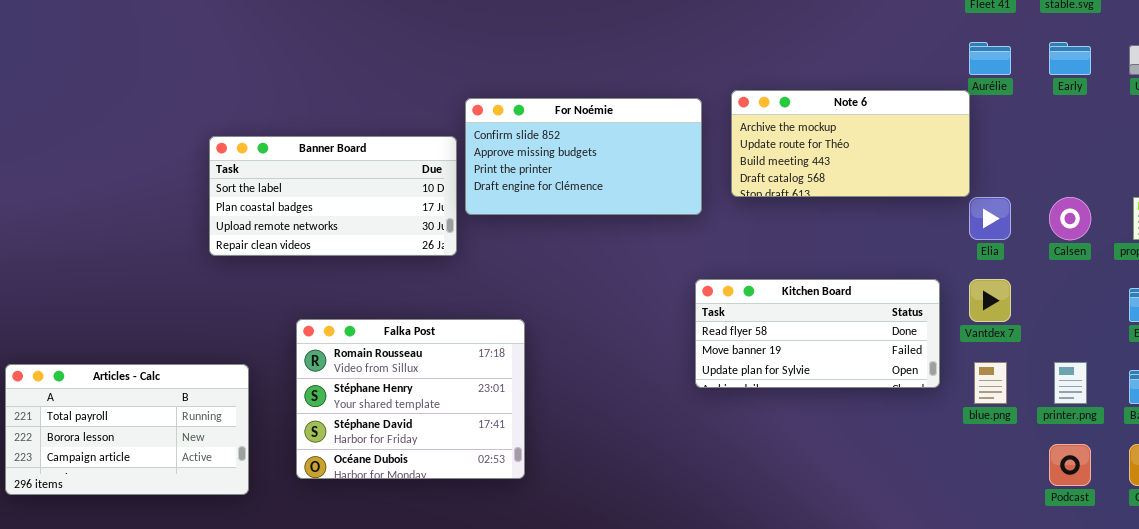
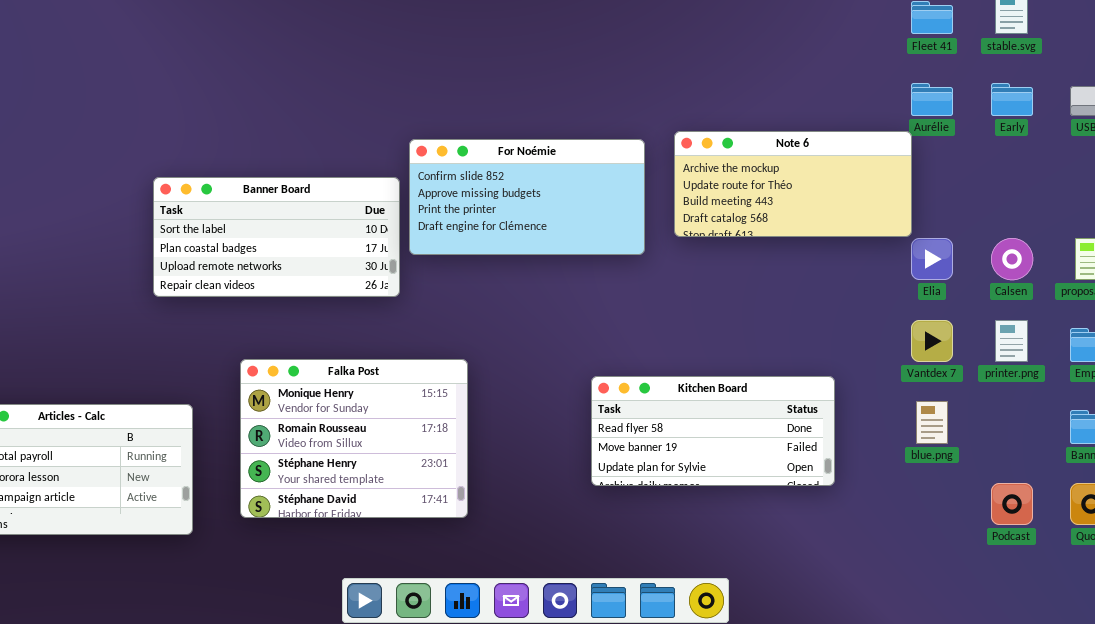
Kitchen Board: [695,279,940,388] -> [591,376,835,486], moved
Falka Post: [296,319,525,479] -> [240,359,468,518], scrolled up 1 row
printer.png: [1054,362,1087,404] -> [995,320,1028,362], moved

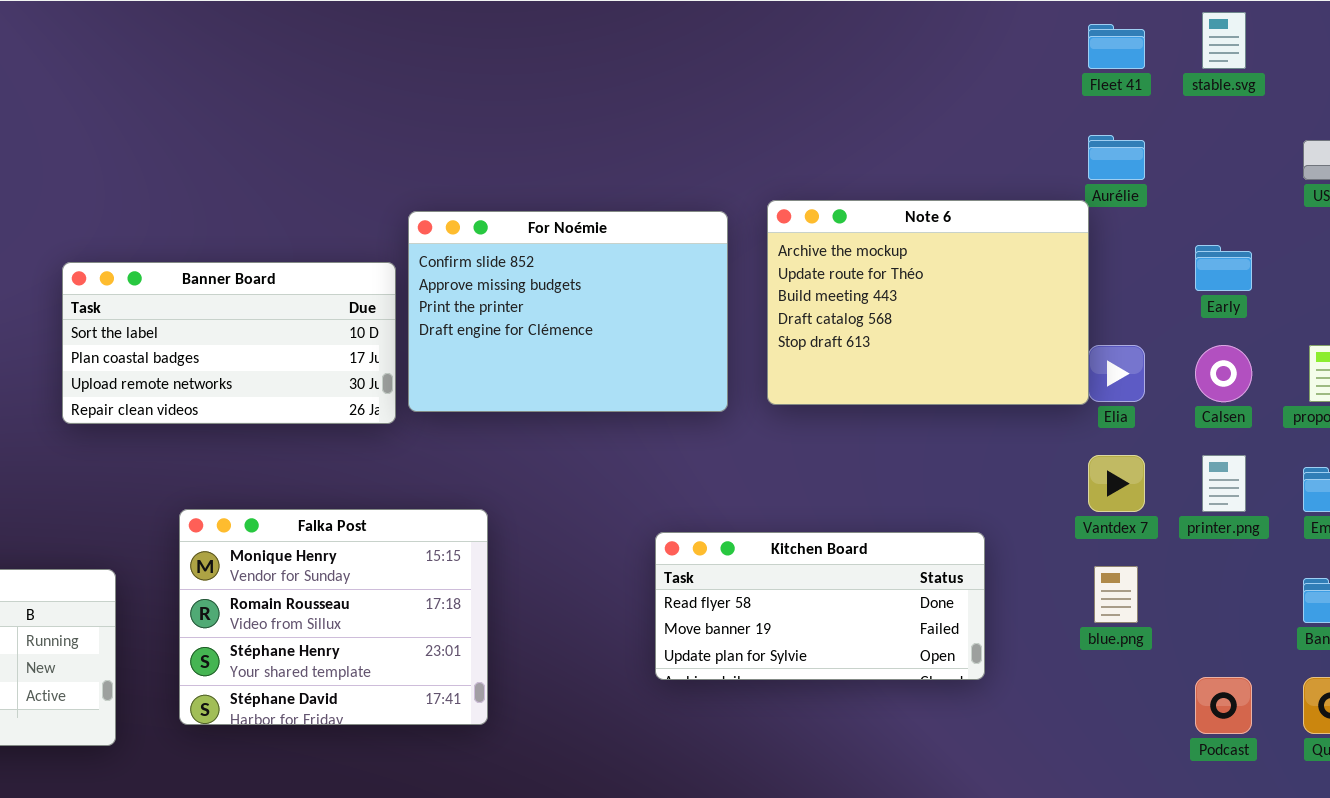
Early: [991,83,1033,116] -> [1195,245,1252,291], moved
Note 6: [674,131,912,237] -> [767,200,1089,405], resized
For Noémie: [409,139,645,255] -> [408,211,728,412], resized

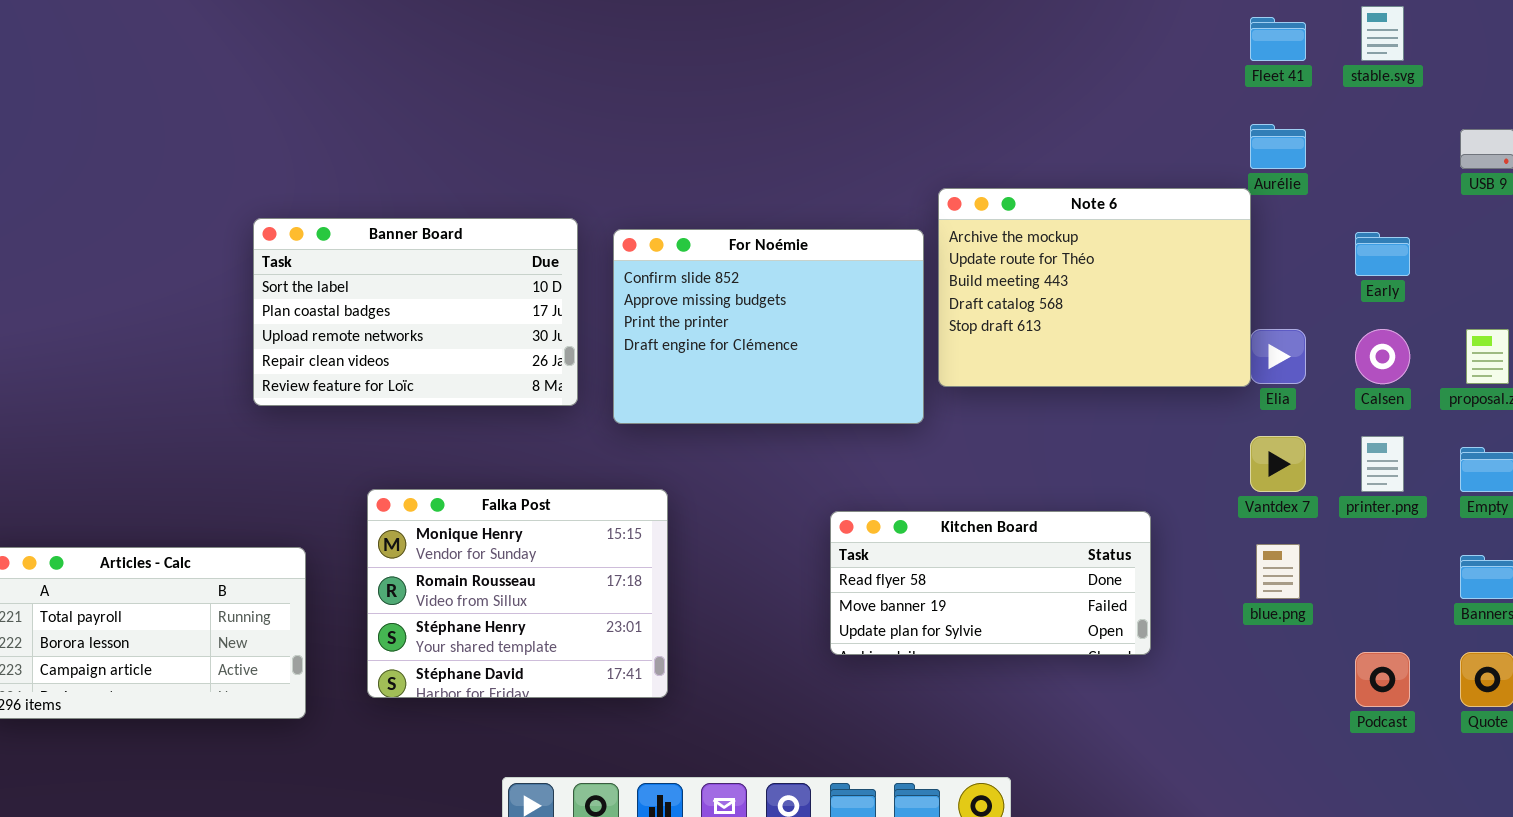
For Noémie: [408,211,728,412] -> [613,229,924,424], moved
Banner Board: [62,262,396,424] -> [253,218,578,406], resized

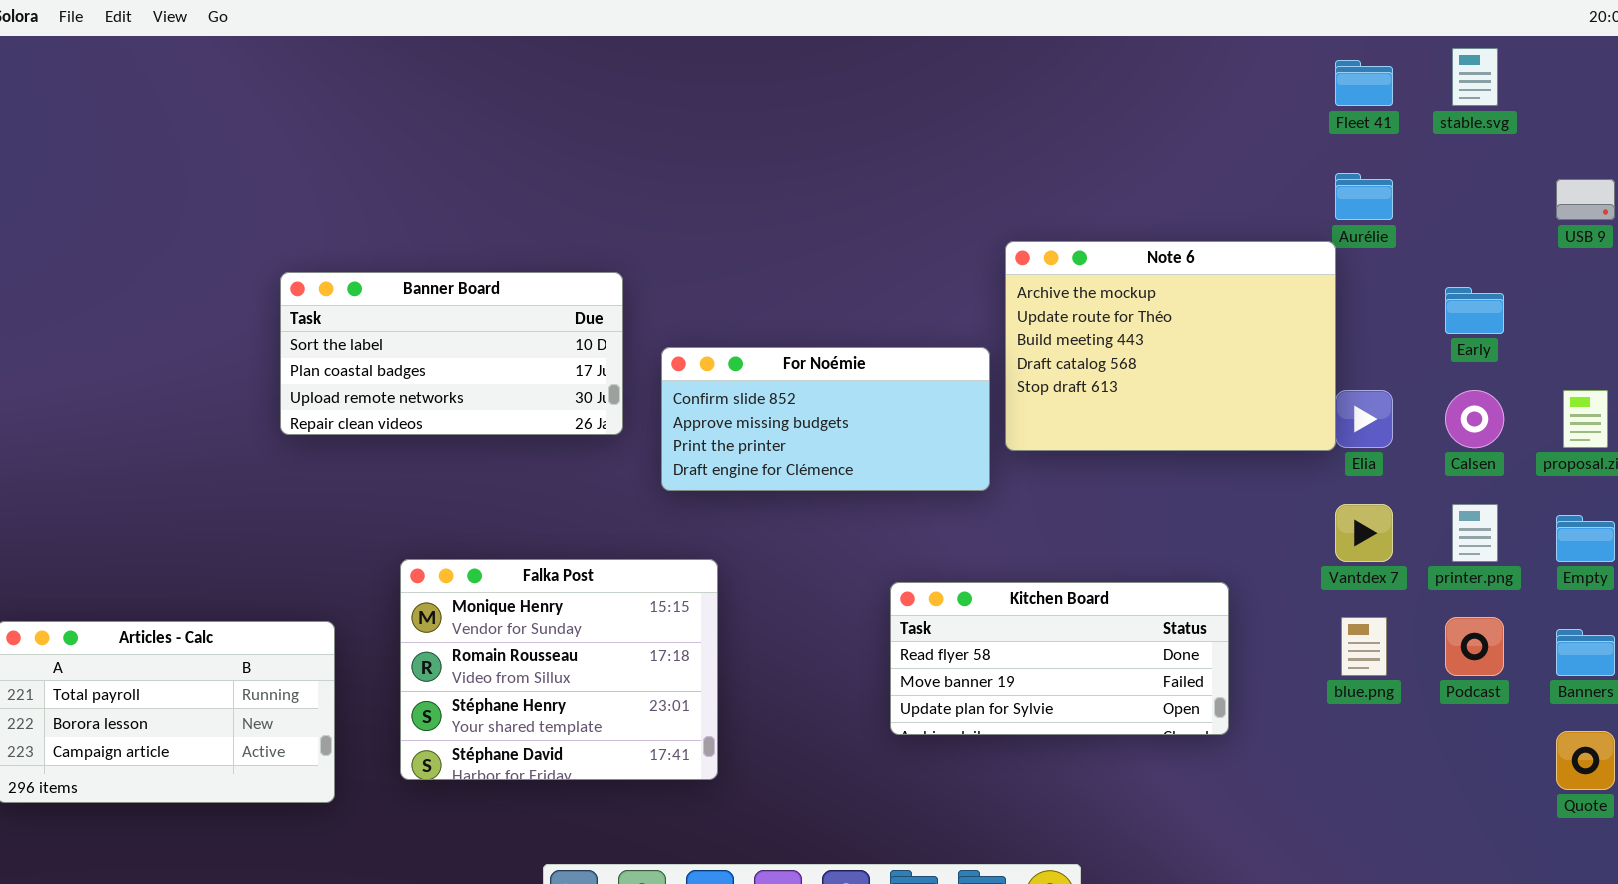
Banner Board: [253,218,578,406] -> [280,272,623,435], resized
For Noémie: [613,229,924,424] -> [661,347,990,491], resized
Podcast: [1355,652,1410,707] -> [1445,617,1504,676], moved

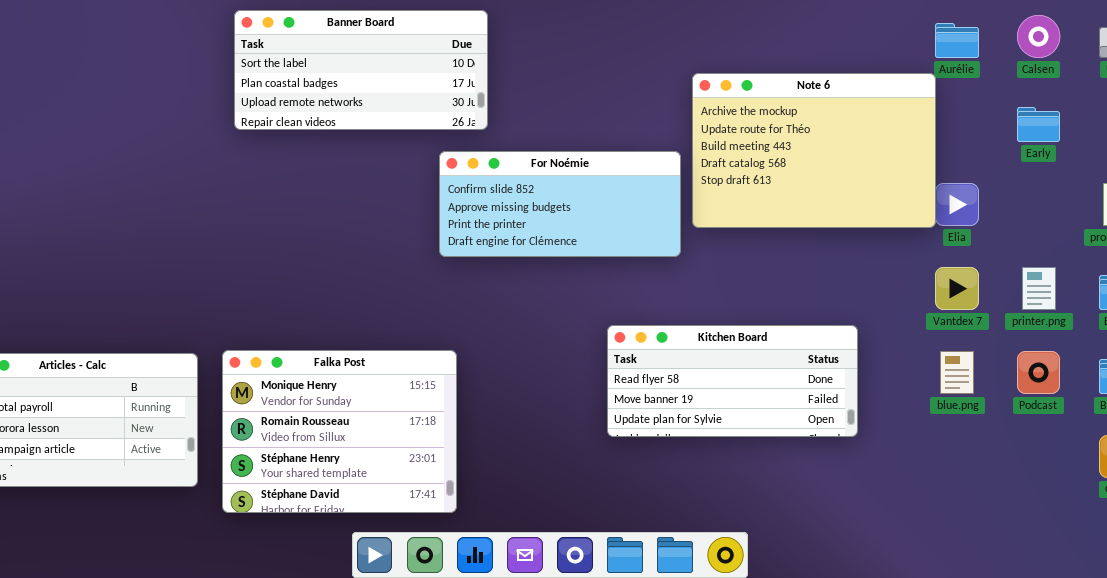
Banner Board: [280,272,623,435] -> [234,10,488,130], moved
Calsen: [1445,390,1504,448] -> [1017,15,1060,58], moved
Falka Post: [400,559,718,780] -> [222,350,457,513], moved

